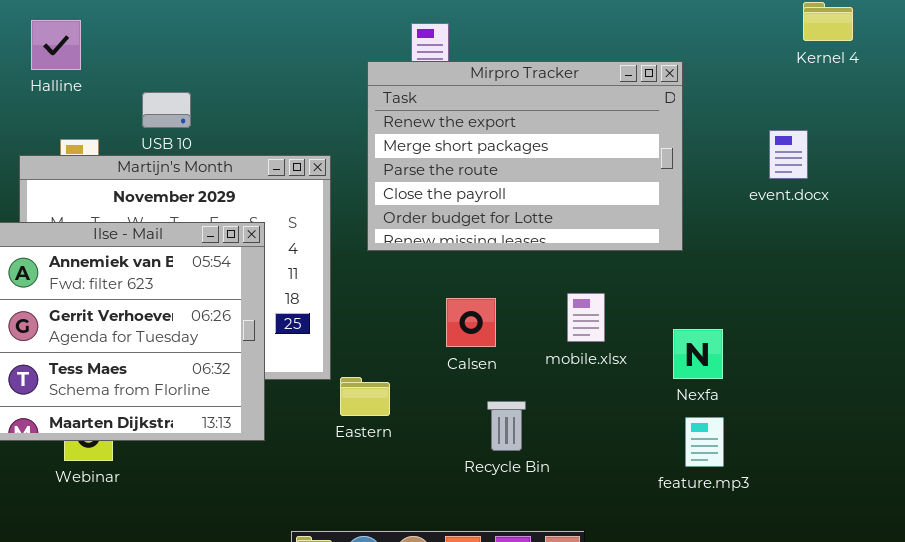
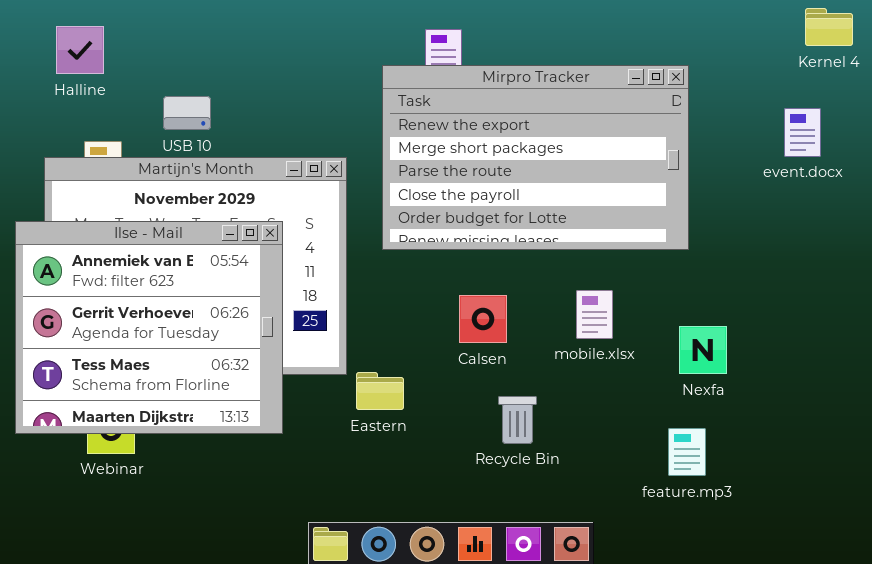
event.docx: [769,130,808,179] -> [784,108,821,157], moved
feature.mp3: [685,417,724,467] -> [668,428,706,476], moved

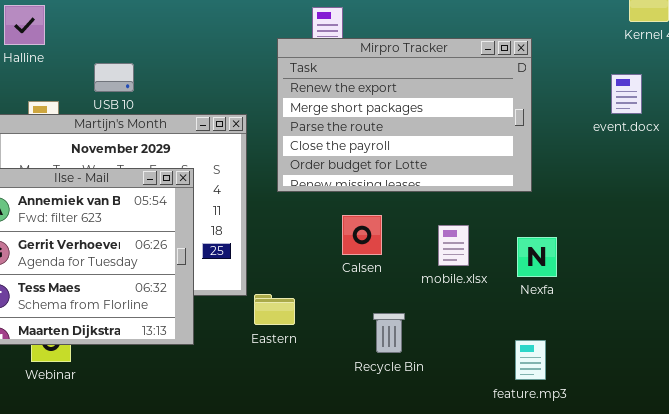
Calsen: [459,295,507,343] -> [342,215,382,255], moved
Nexfa: [679,326,727,374] -> [517,237,557,277], moved

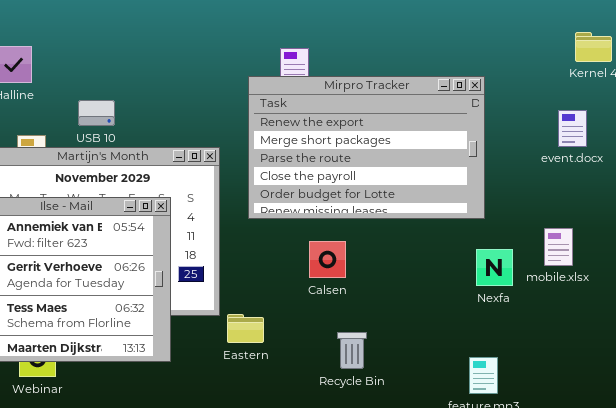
mobile.xlsx: [438,225,469,266] -> [544,228,573,266], moved
Nexfa: [517,237,557,277] -> [476,249,513,286], moved

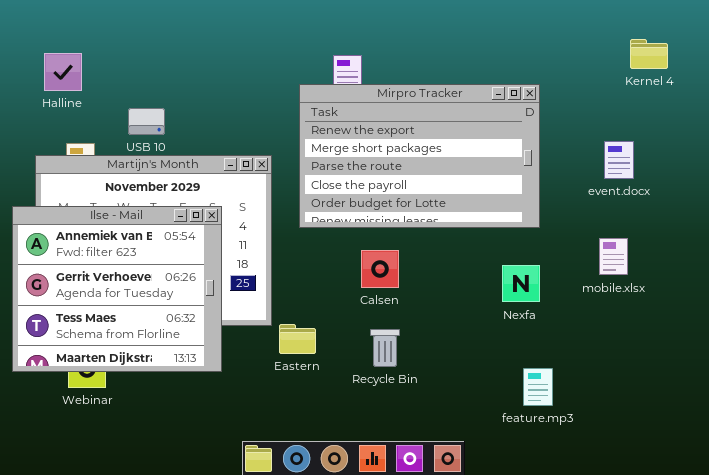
event.docx: [558,110,587,147] -> [604,141,634,179], moved
Nexfa: [476,249,513,286] -> [502,265,540,302], moved
Recycle Bin: [337,332,367,369] -> [370,329,400,367], moved

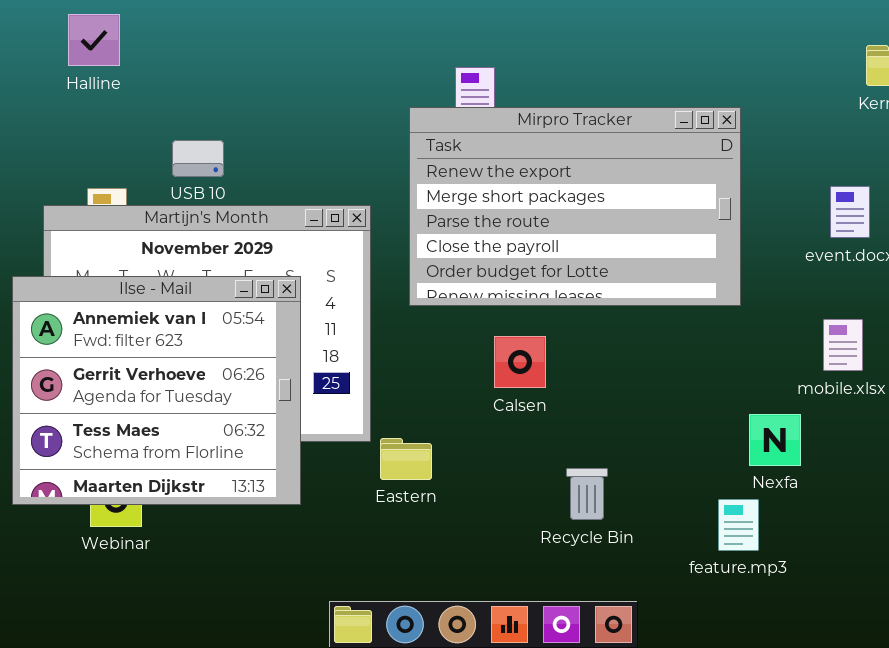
Halline: [44,53,82,91] -> [68,14,120,66], moved
Nexfa: [502,265,540,302] -> [749,414,801,466], moved
Recycle Bin: [370,329,400,367] -> [566,468,608,520], moved

